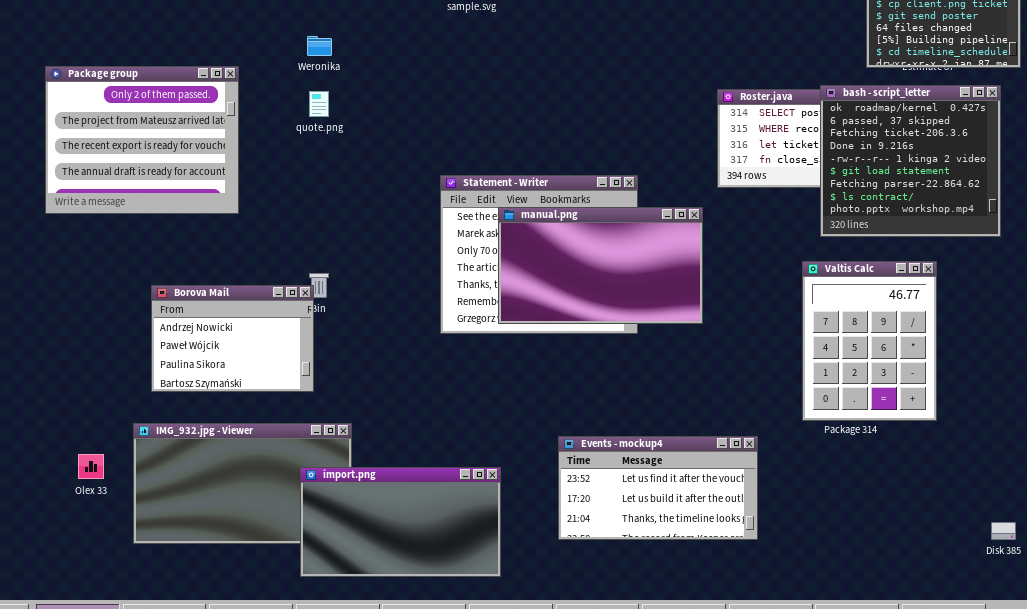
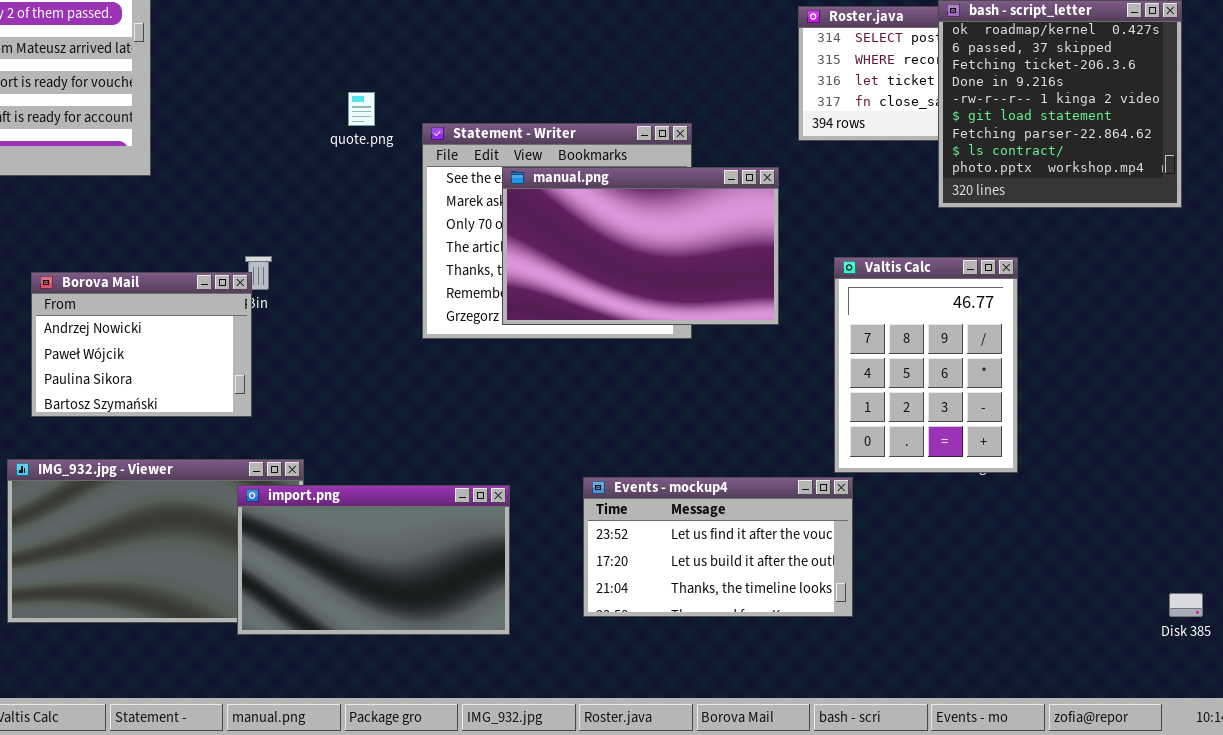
quote.png: [309,91,329,117] -> [348,92,375,126], moved
Valtis Calc: [802,261,937,421] -> [834,257,1018,473], moved
import.png: [300,467,501,577] -> [237,485,510,635], moved

